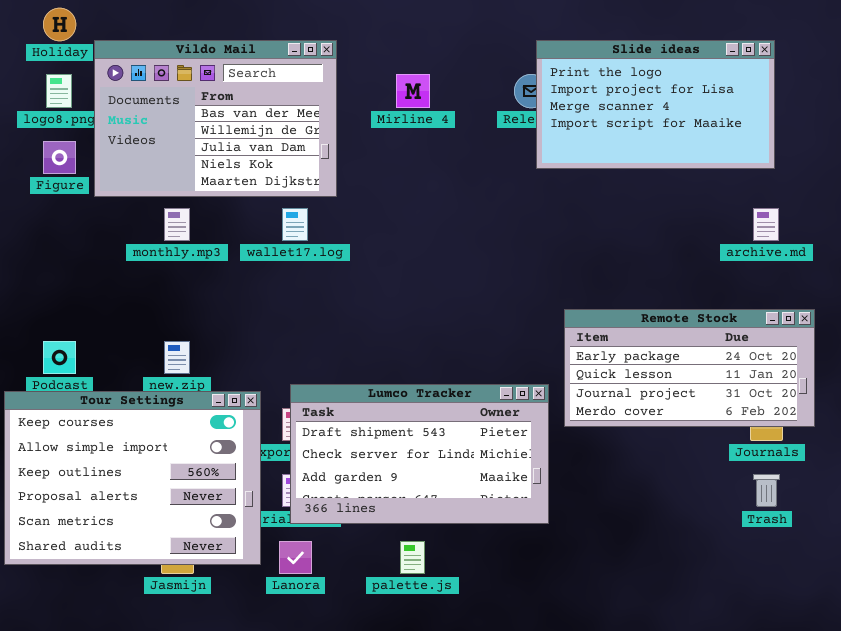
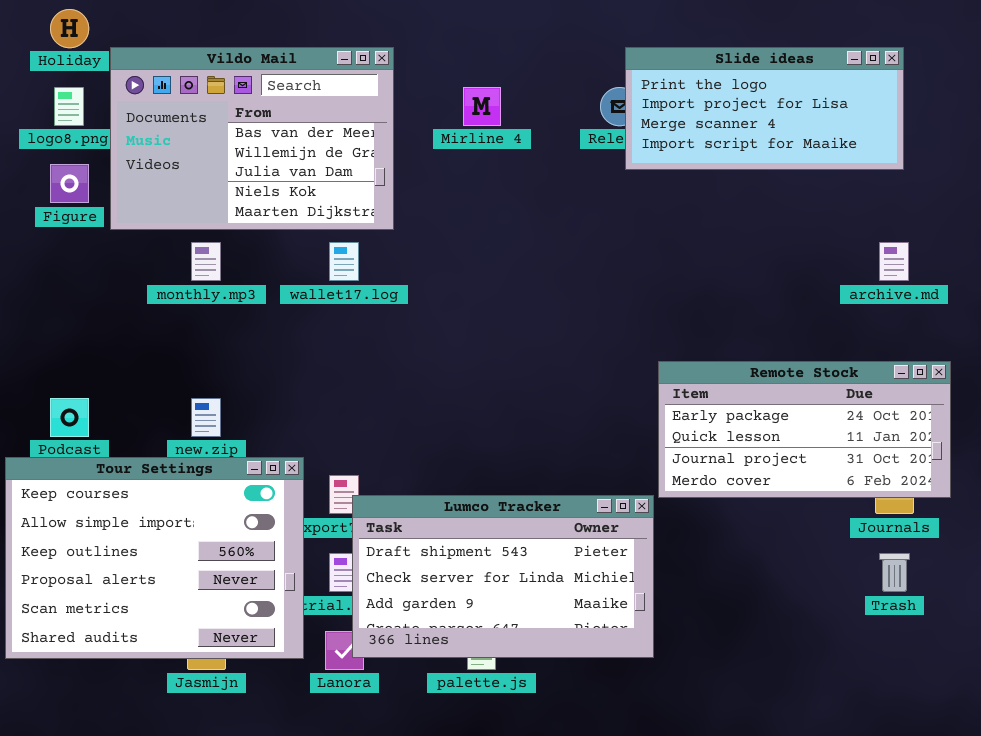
Slide ideas: [536,40,775,169] -> [625,47,904,170], resized
Lumco Tracker: [290,384,549,524] -> [352,495,654,658], moved

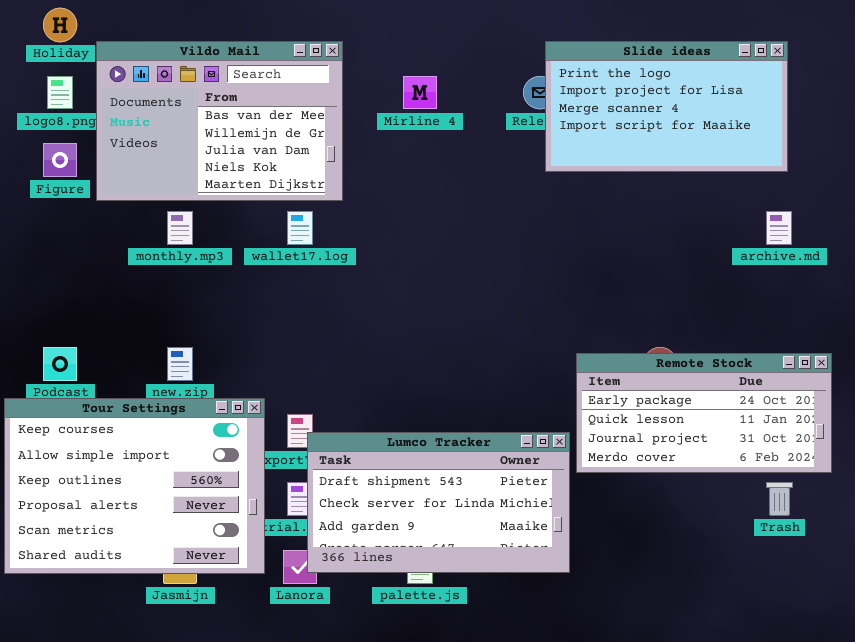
Slide ideas: [625,47,904,170] -> [545,41,788,172], resized
Remote Stock: [658,361,951,498] -> [576,353,832,473], moved

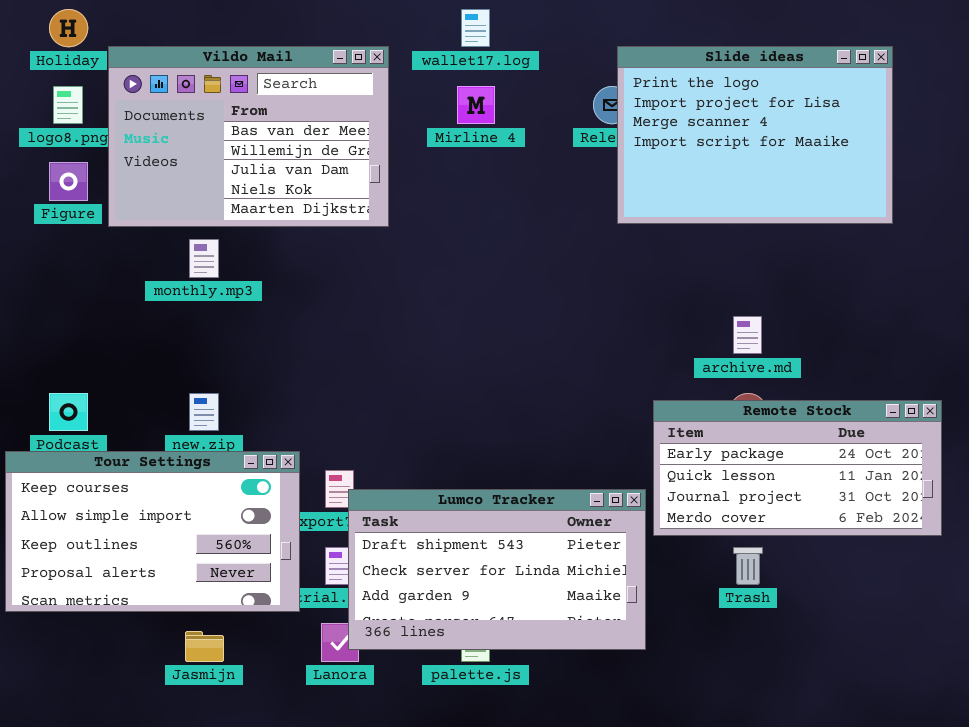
Slide ideas: [545,41,788,172] -> [617,46,893,224], resized
wallet17.log: [287,211,313,245] -> [461,9,490,47], moved
archive.md: [766,211,792,245] -> [733,316,762,354], moved
Tour Settings: [4,398,265,574] -> [5,451,300,612], resized
Trash: [766,482,793,516] -> [733,547,763,585], moved

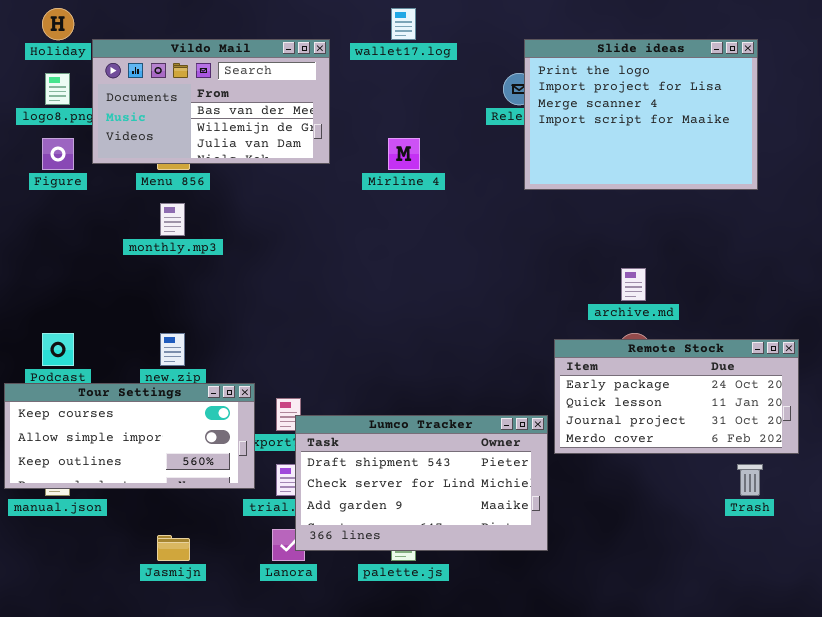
Vildo Mail: [108,46,389,227] -> [92,39,330,164], resized
Mirline 4: [457,86,495,124] -> [388,138,420,170], moved
Tour Settings: [5,451,300,612] -> [4,383,255,489], resized
Trash: [733,547,763,585] -> [737,464,763,496], moved

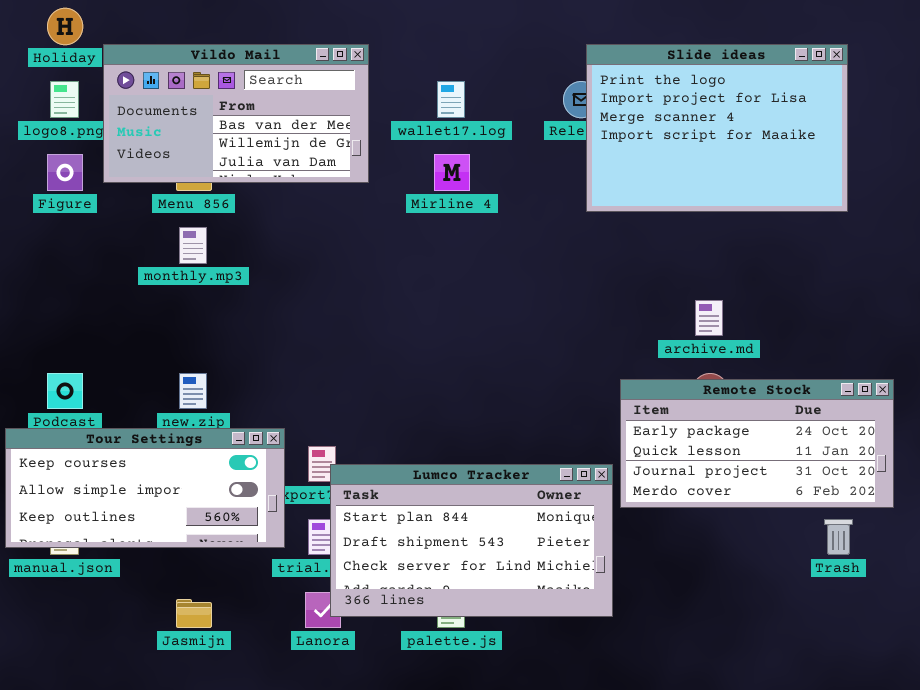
wallet17.log: [391,8,416,40] -> [437,81,465,118], moved
Lumco Tracker: [295,415,548,551] -> [330,464,613,617], scrolled up 1 row

